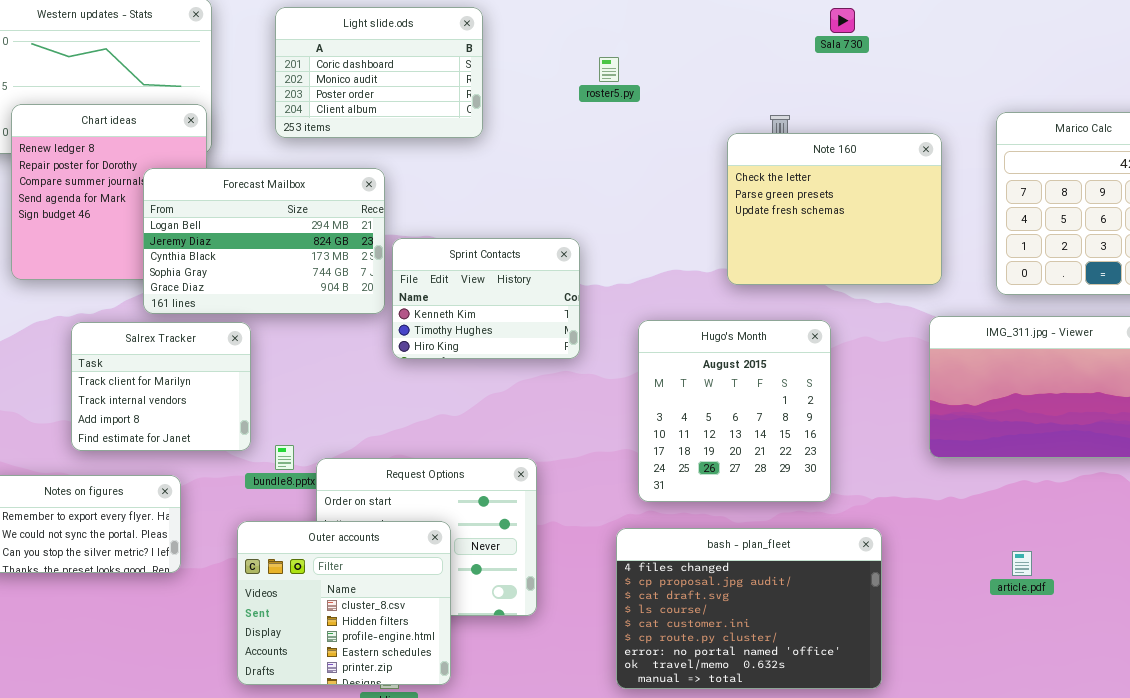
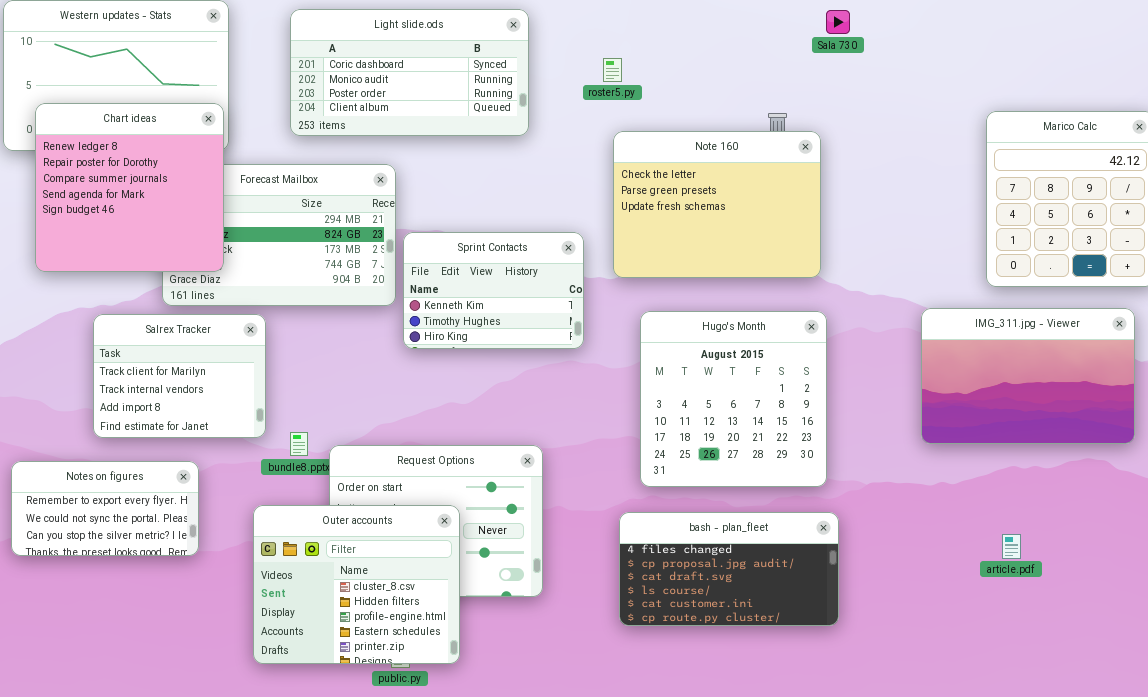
Light slide.ods: [275,7,483,138] -> [290,9,529,136], resized
Chart ideas: [11,104,207,280] -> [35,103,224,272], raised
Note 160: [727,133,942,285] -> [613,131,821,278], moved
bash - plan_fleet: [616,528,882,689] -> [619,512,839,626], resized

